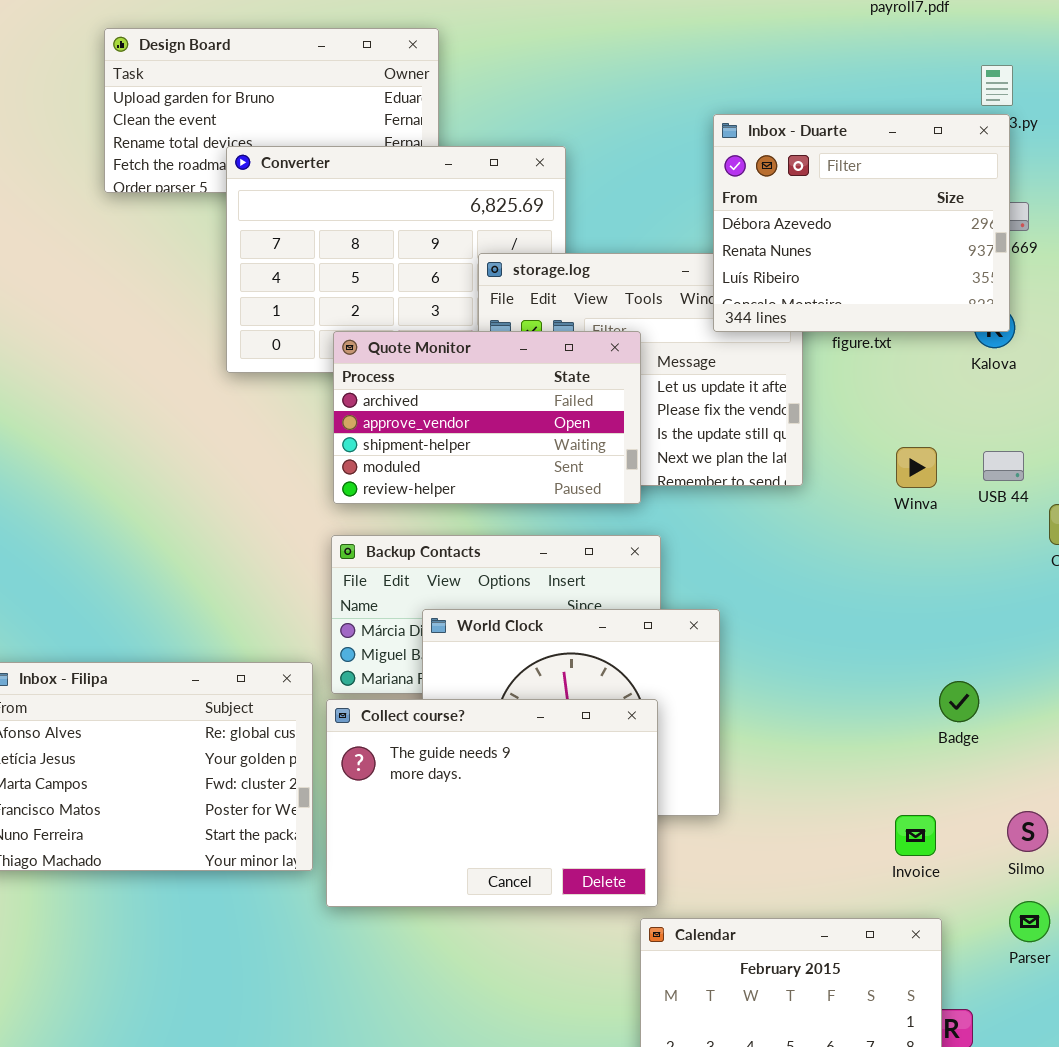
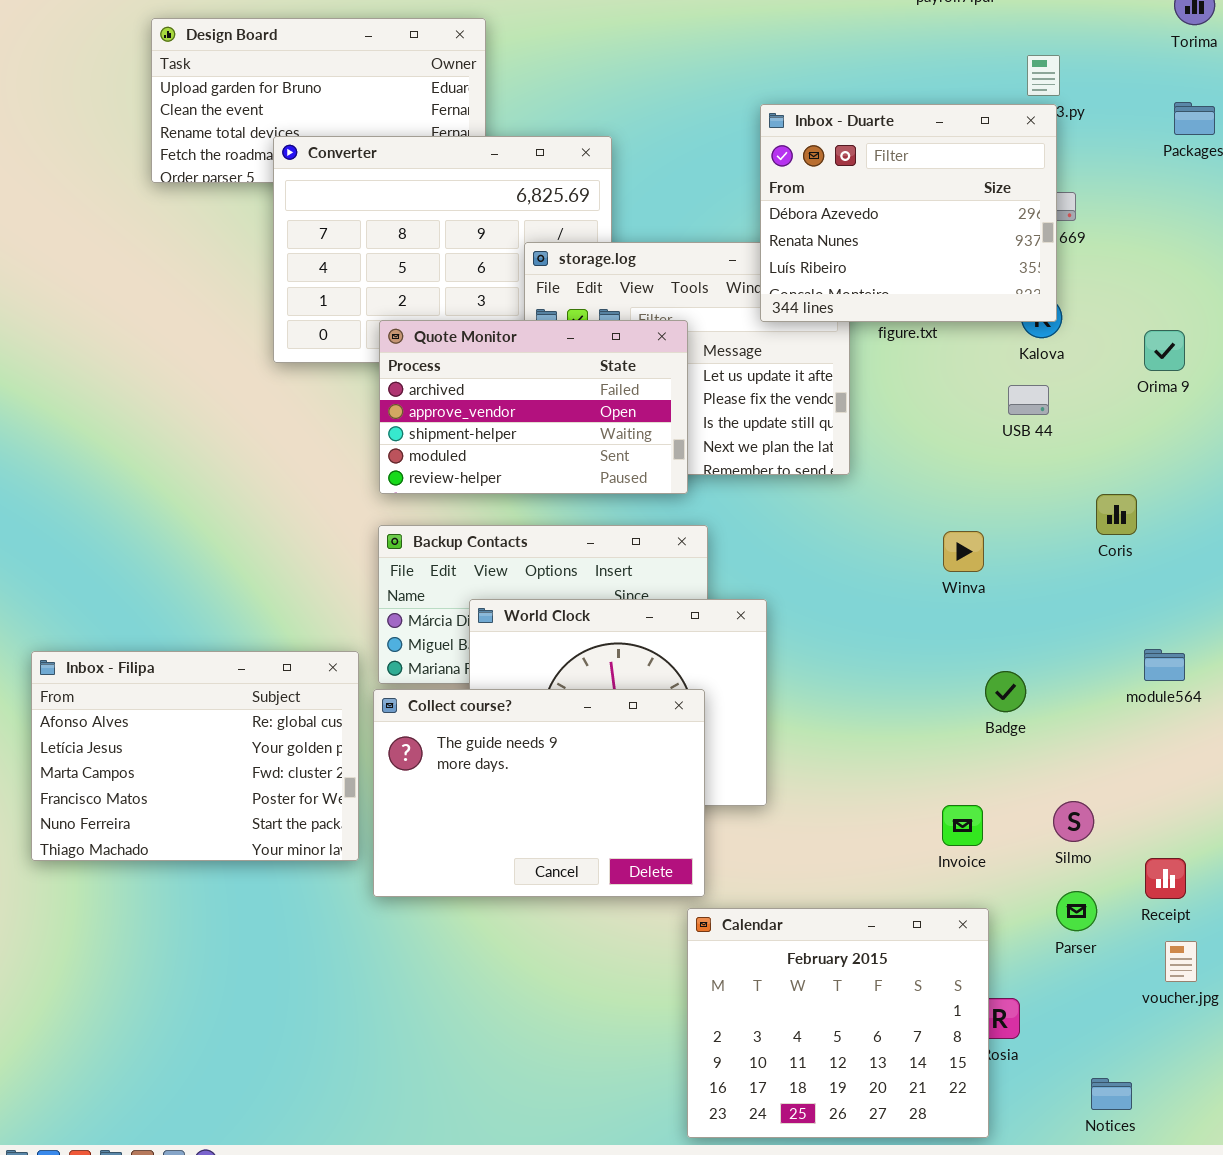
Winva: [896,447,937,488] -> [943,531,984,572], moved
USB 44: [983,451,1024,481] -> [1008,385,1049,415], moved

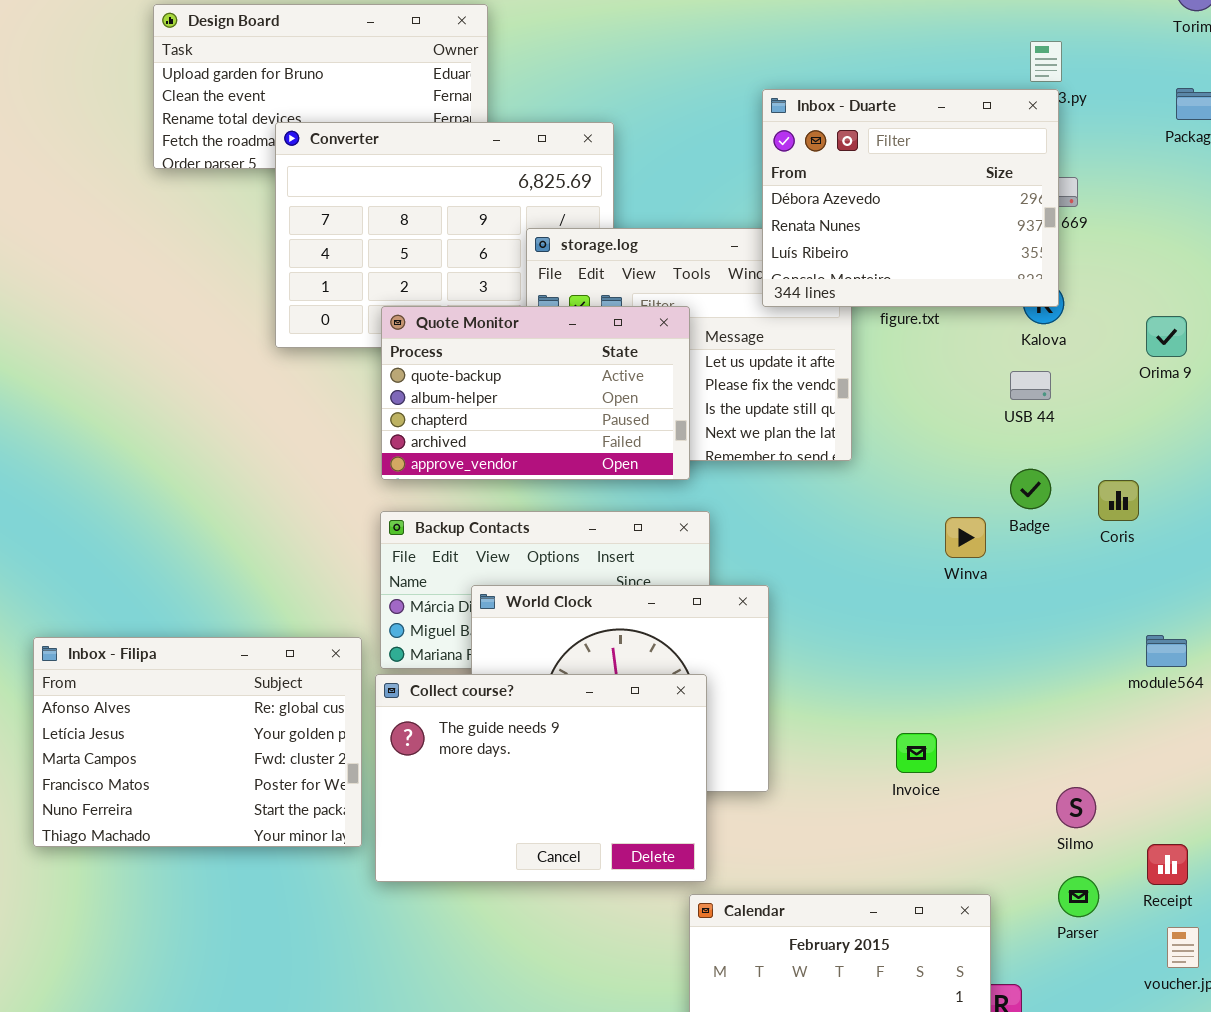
Quote Monitor: [379,320,688,494] -> [381,306,690,480], scrolled up 3 rows
Badge: [985,671,1026,712] -> [1010,469,1051,509], moved
Invoice: [942,805,983,846] -> [896,733,937,773], moved

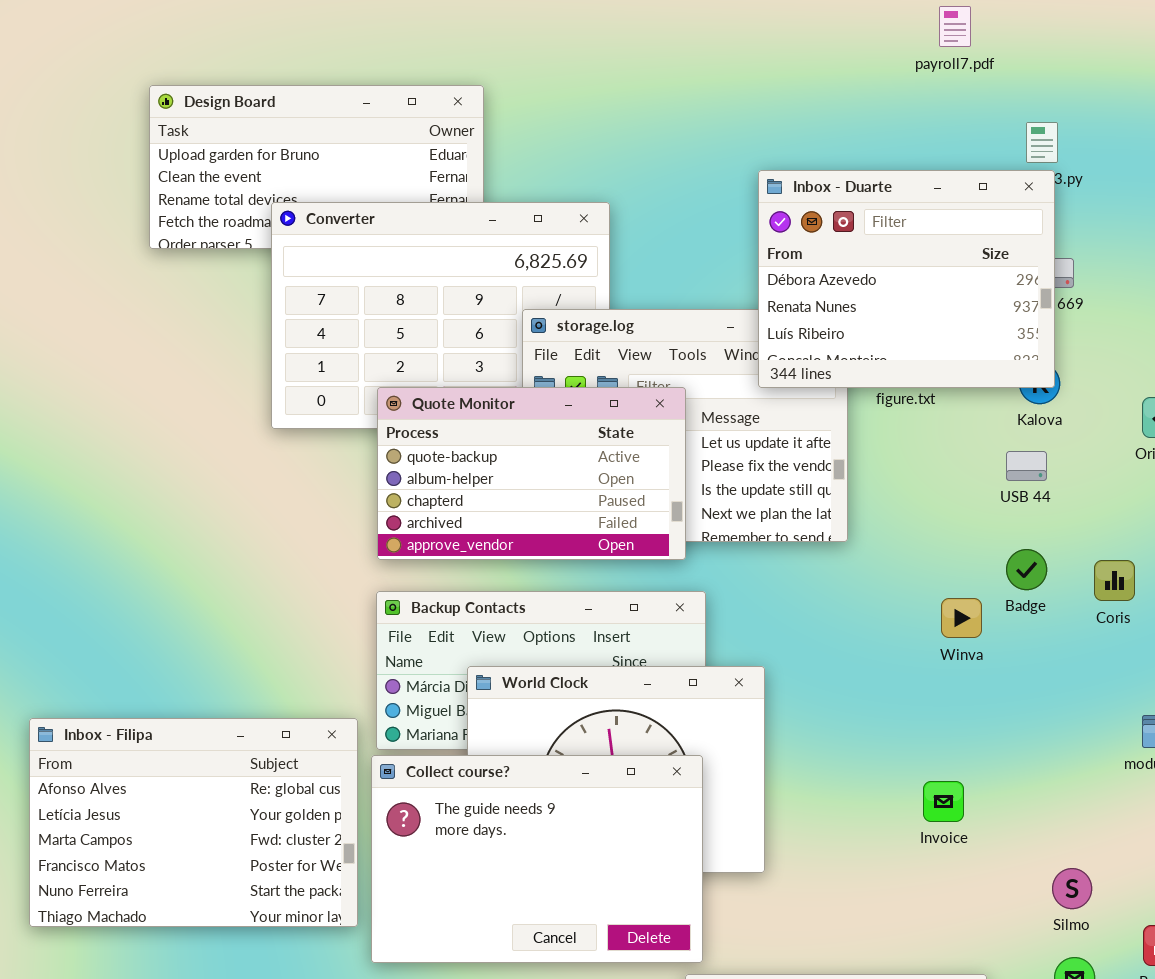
Invoice: [896,733,937,773] -> [923,781,964,822], moved

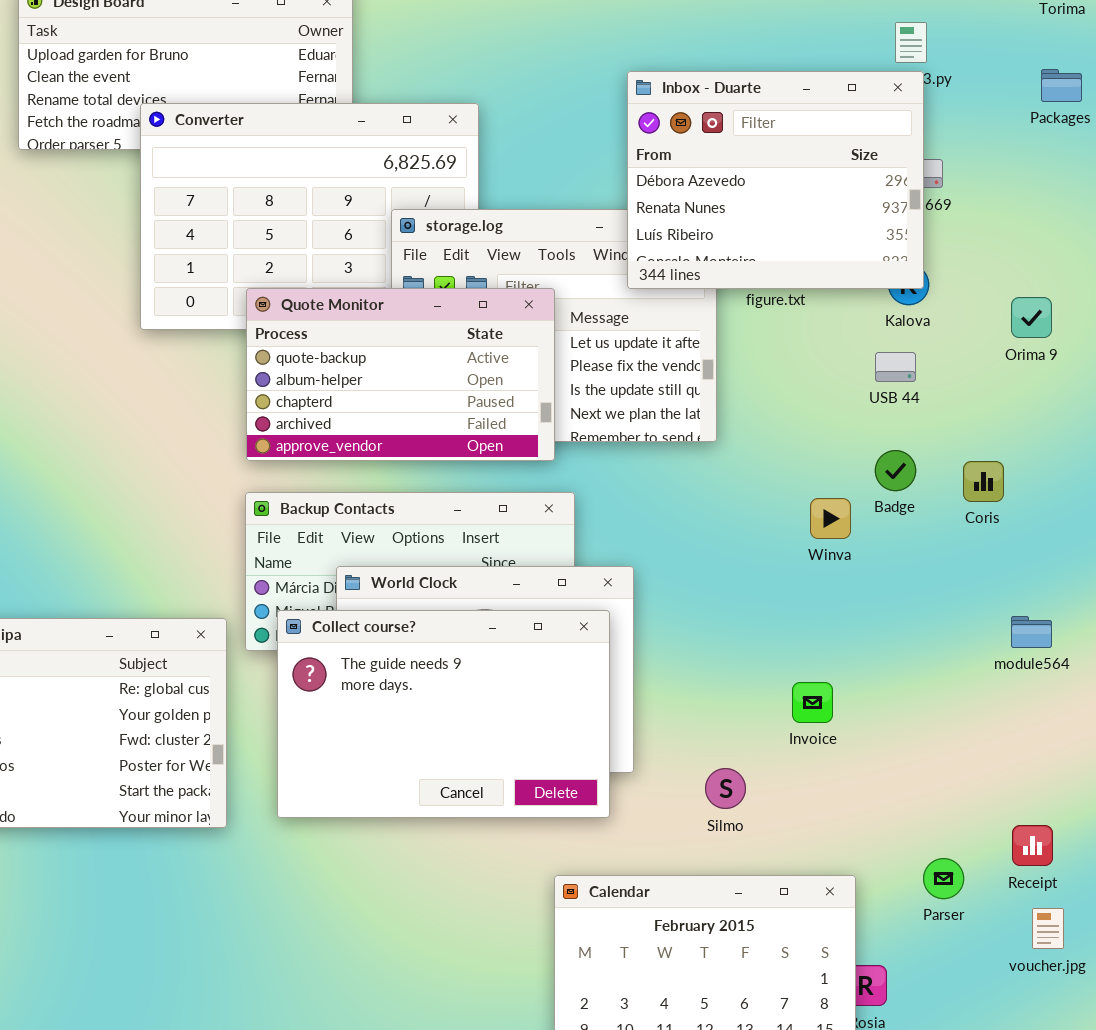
Collect course?: [371,755,703,963] -> [277,610,610,818], moved
Silmo: [1052,868,1092,909] -> [705,768,746,809], moved

